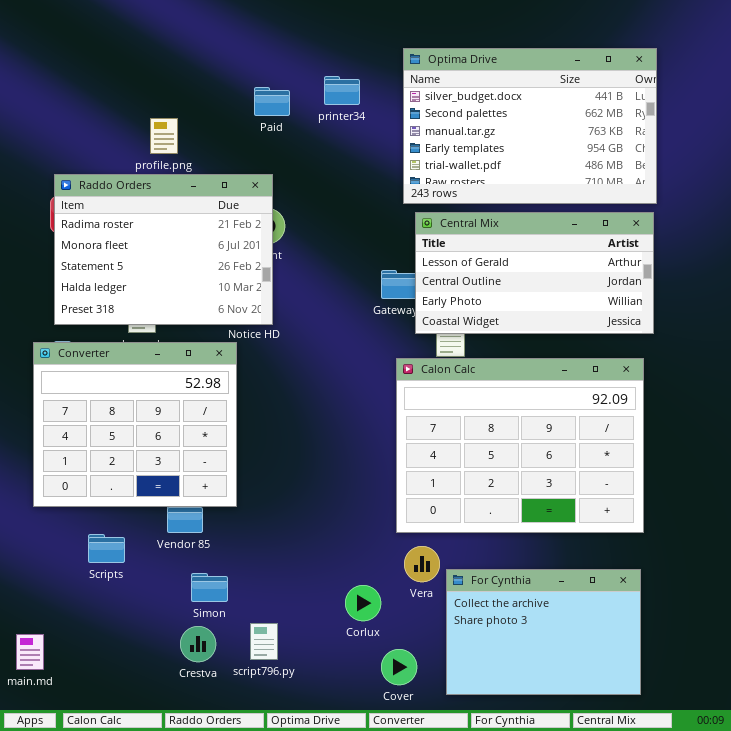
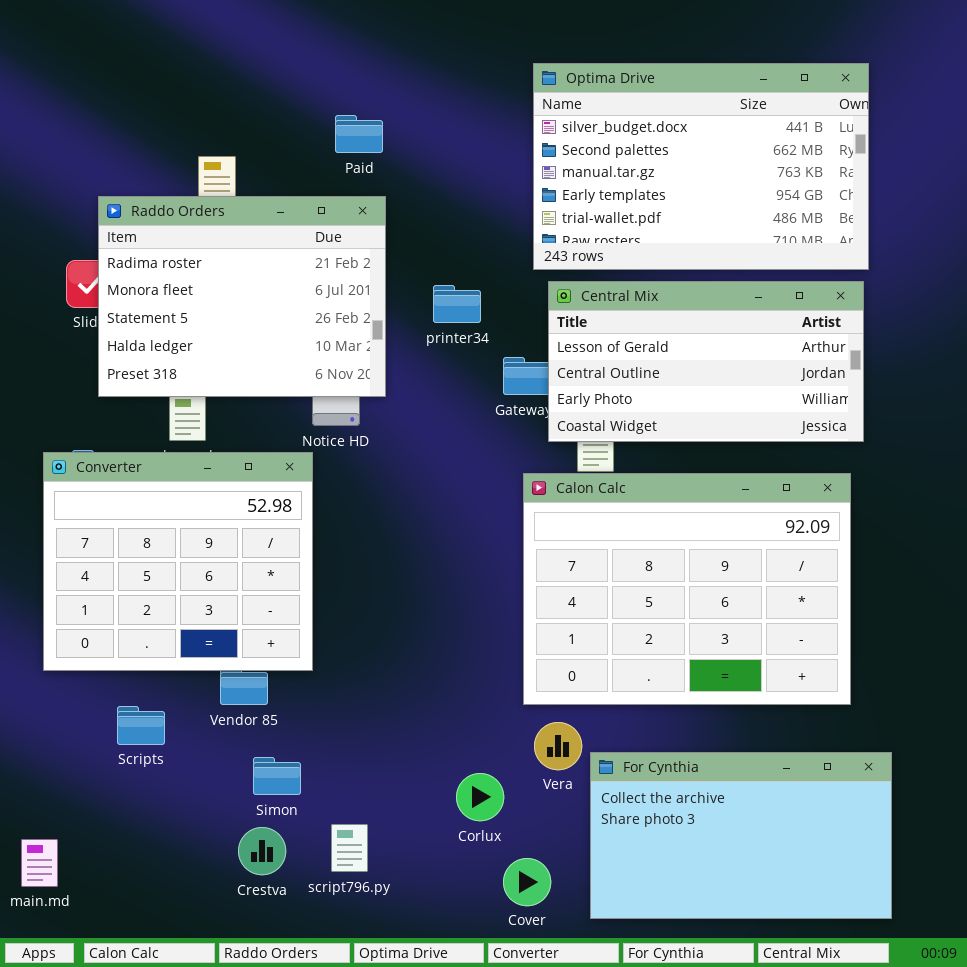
printer34: [324,76,360,105] -> [433,285,481,323], moved
Raddo Orders: [54,174,273,325] -> [98,196,386,397], moved
For Cynthia: [446,569,641,695] -> [590,752,892,919], resized

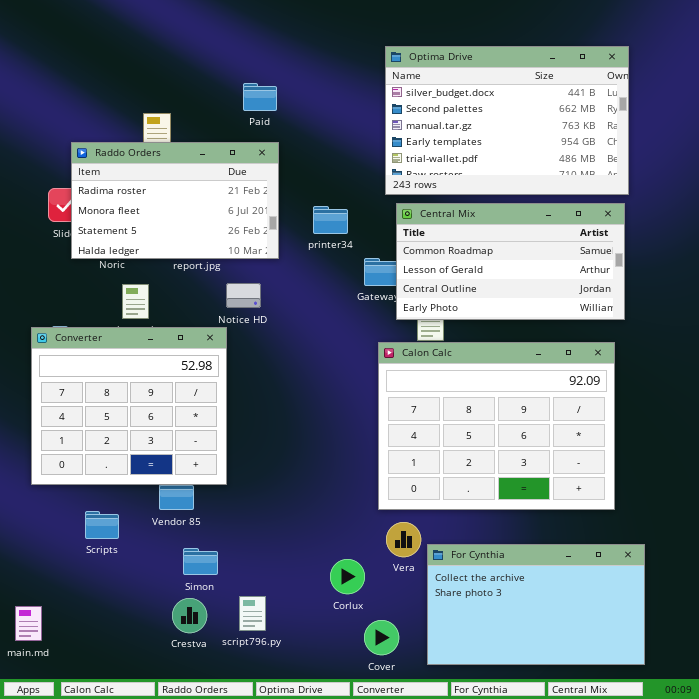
Raddo Orders: [98,196,386,397] -> [71,142,279,259], resized
Central Mix: [548,281,864,442] -> [396,203,625,320], scrolled up 1 row

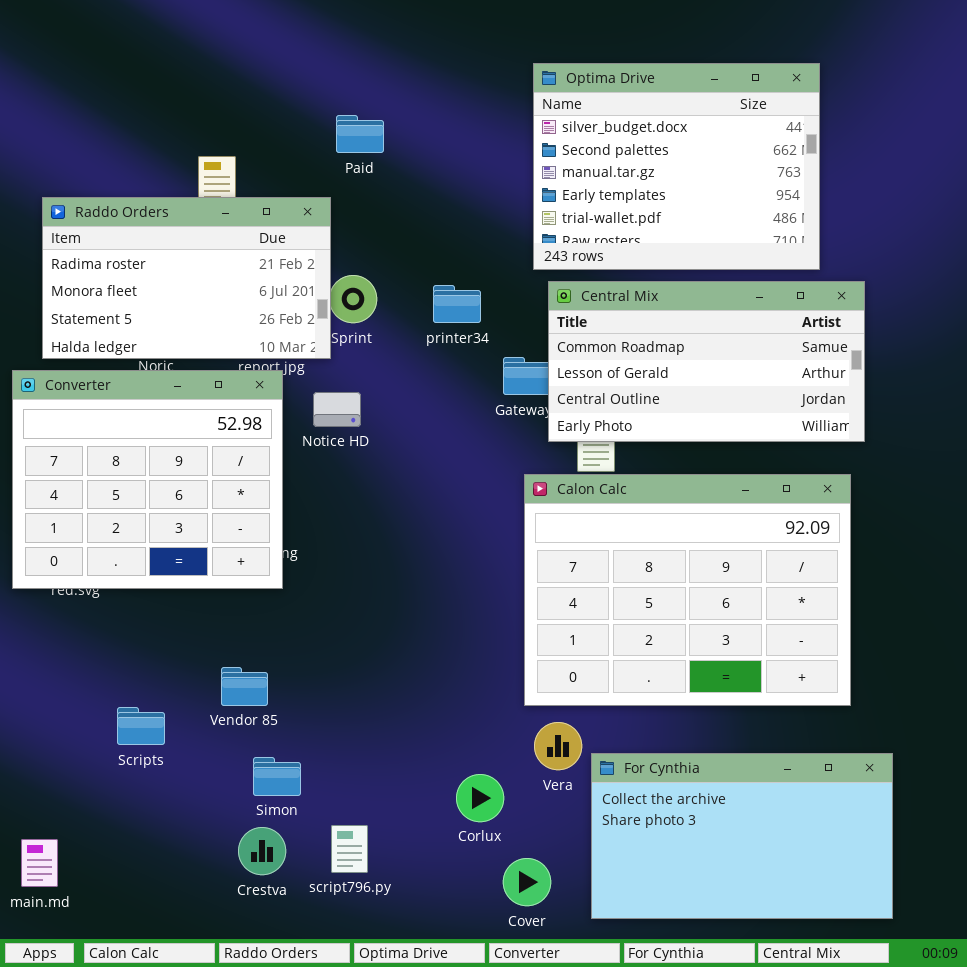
Optima Drive: [385,46,629,195] -> [533,63,820,270], resized
Raddo Orders: [71,142,279,259] -> [42,197,331,359], moved
Converter: [31,327,227,485] -> [12,370,283,589], moved

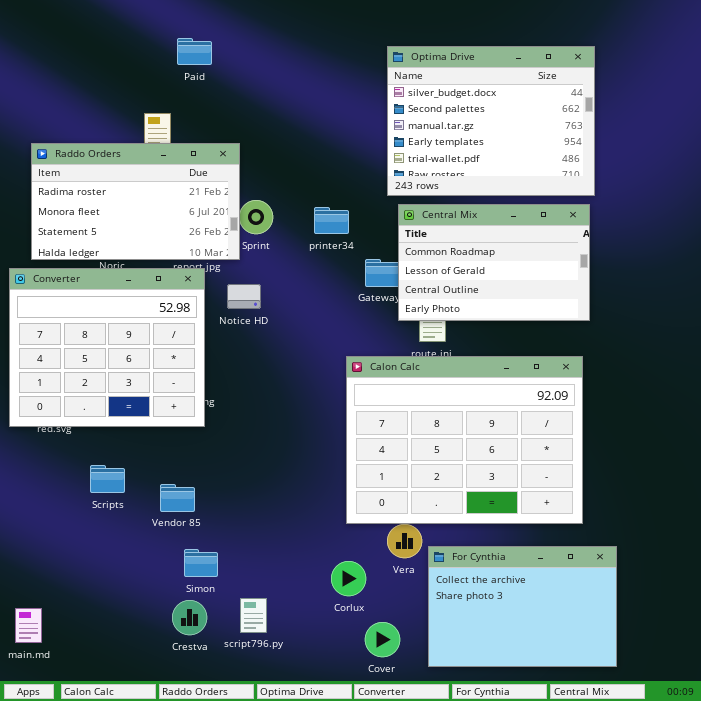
Paid: [336,115,384,153] -> [177,38,212,65], moved
Central Mix: [548,281,865,442] -> [398,204,590,321], resized
Calon Calc: [524,474,851,706] -> [346,356,583,524], moved
Scripts: [117,707,165,745] -> [90,465,125,493], moved
For Cynthia: [591,753,893,919] -> [428,546,617,667], resized

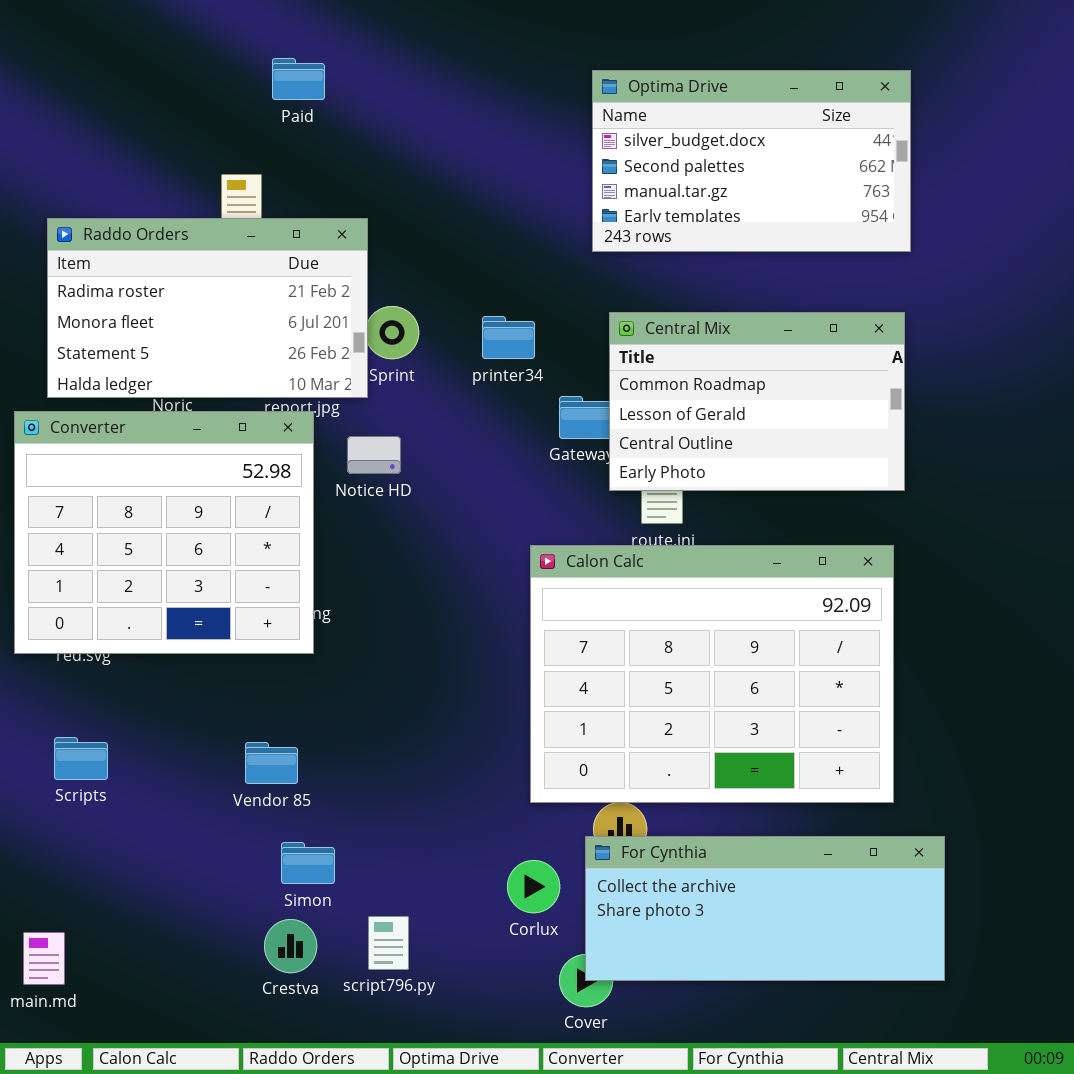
Optima Drive: [387,46,595,196] -> [592,70,911,252], resized
Scripts: [90,465,125,493] -> [54,737,108,780], moved
For Cynthia: [428,546,617,667] -> [585,836,945,981], resized

